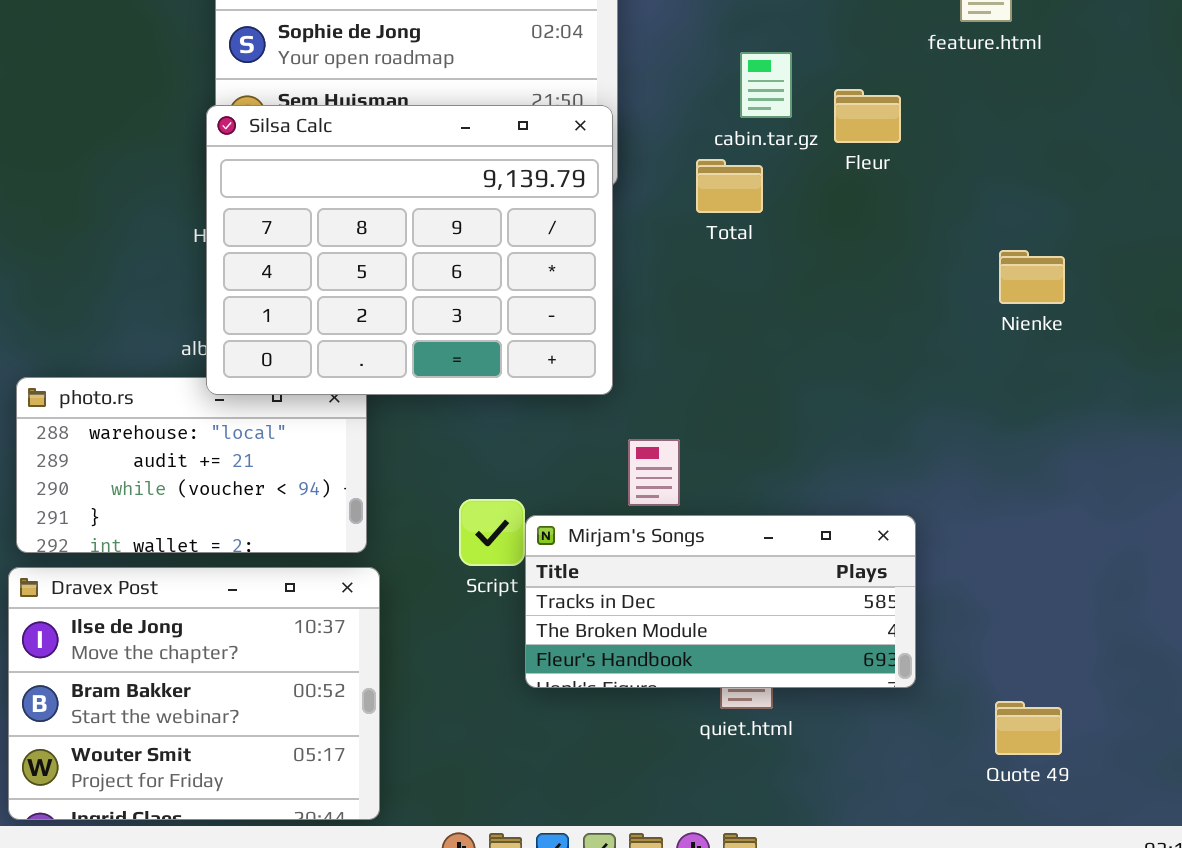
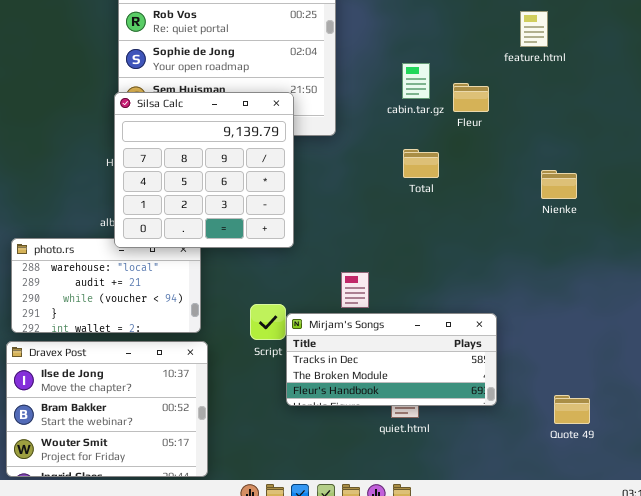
Silsa Calc: [206,105,613,395] -> [114,92,294,248], resized
Total: [696,159,763,213] -> [403,149,439,178], moved
Quote 49: [995,701,1062,755] -> [554,395,590,424], moved

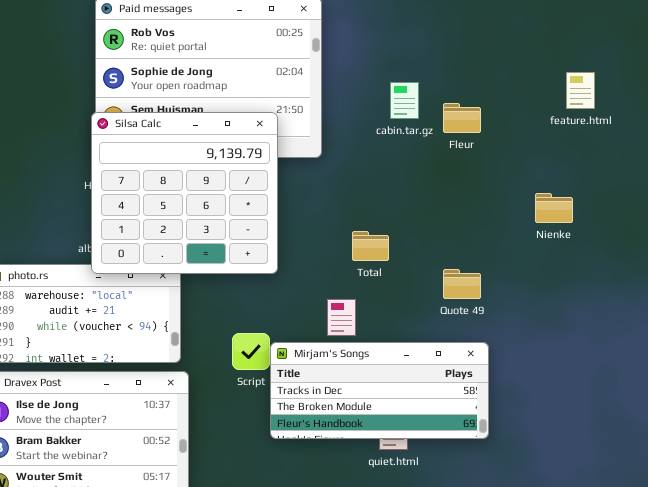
feature.html: [520,11,548,47] -> [566,72,595,109], moved
Total: [403,149,439,178] -> [352,231,389,261], moved
Quote 49: [554,395,590,424] -> [443,269,481,299], moved

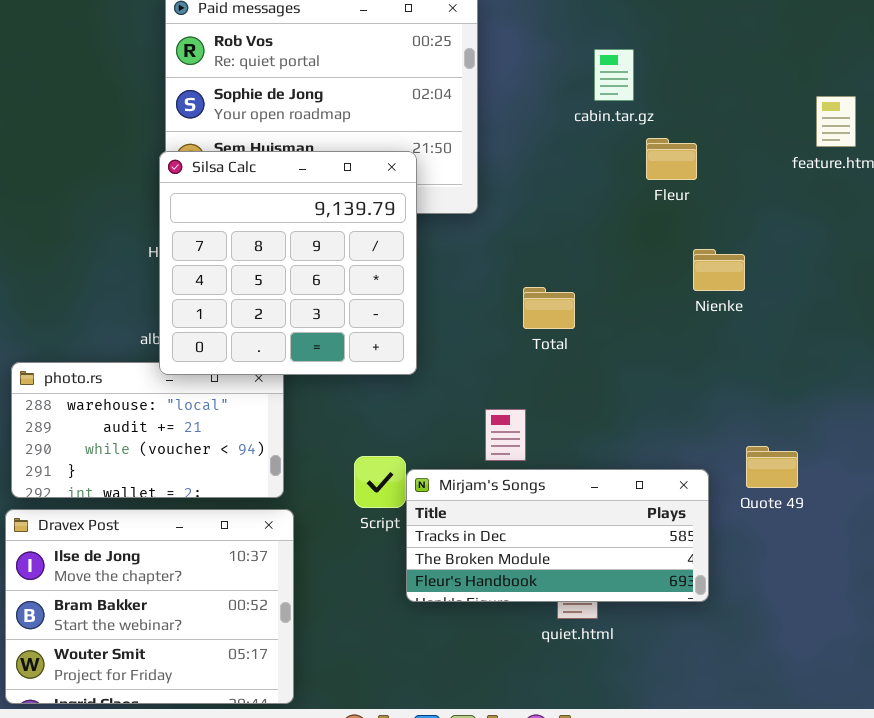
cabin.tar.gz: [390,82,419,119] -> [594,49,634,101], moved
Nienke: [535,193,573,223] -> [693,249,745,291], moved
Total: [352,231,389,261] -> [523,287,575,329], moved
Quote 49: [443,269,481,299] -> [746,446,798,488], moved

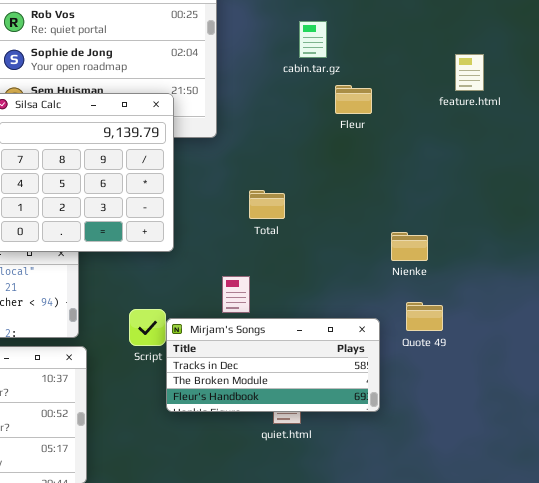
Nienke: [693,249,745,291] -> [391,232,428,261], moved

